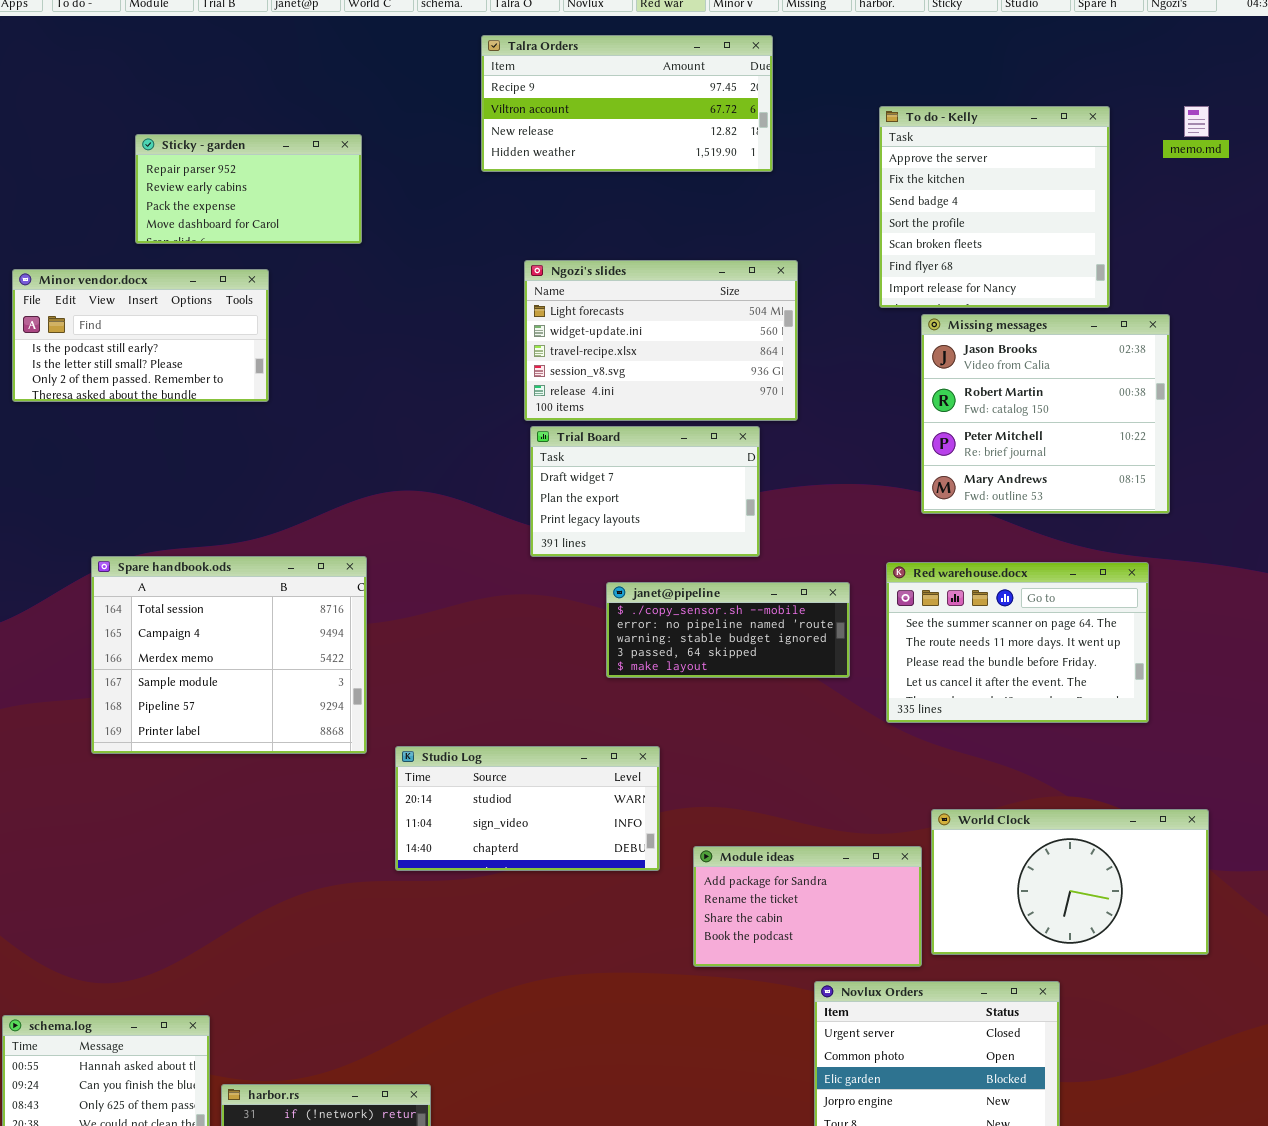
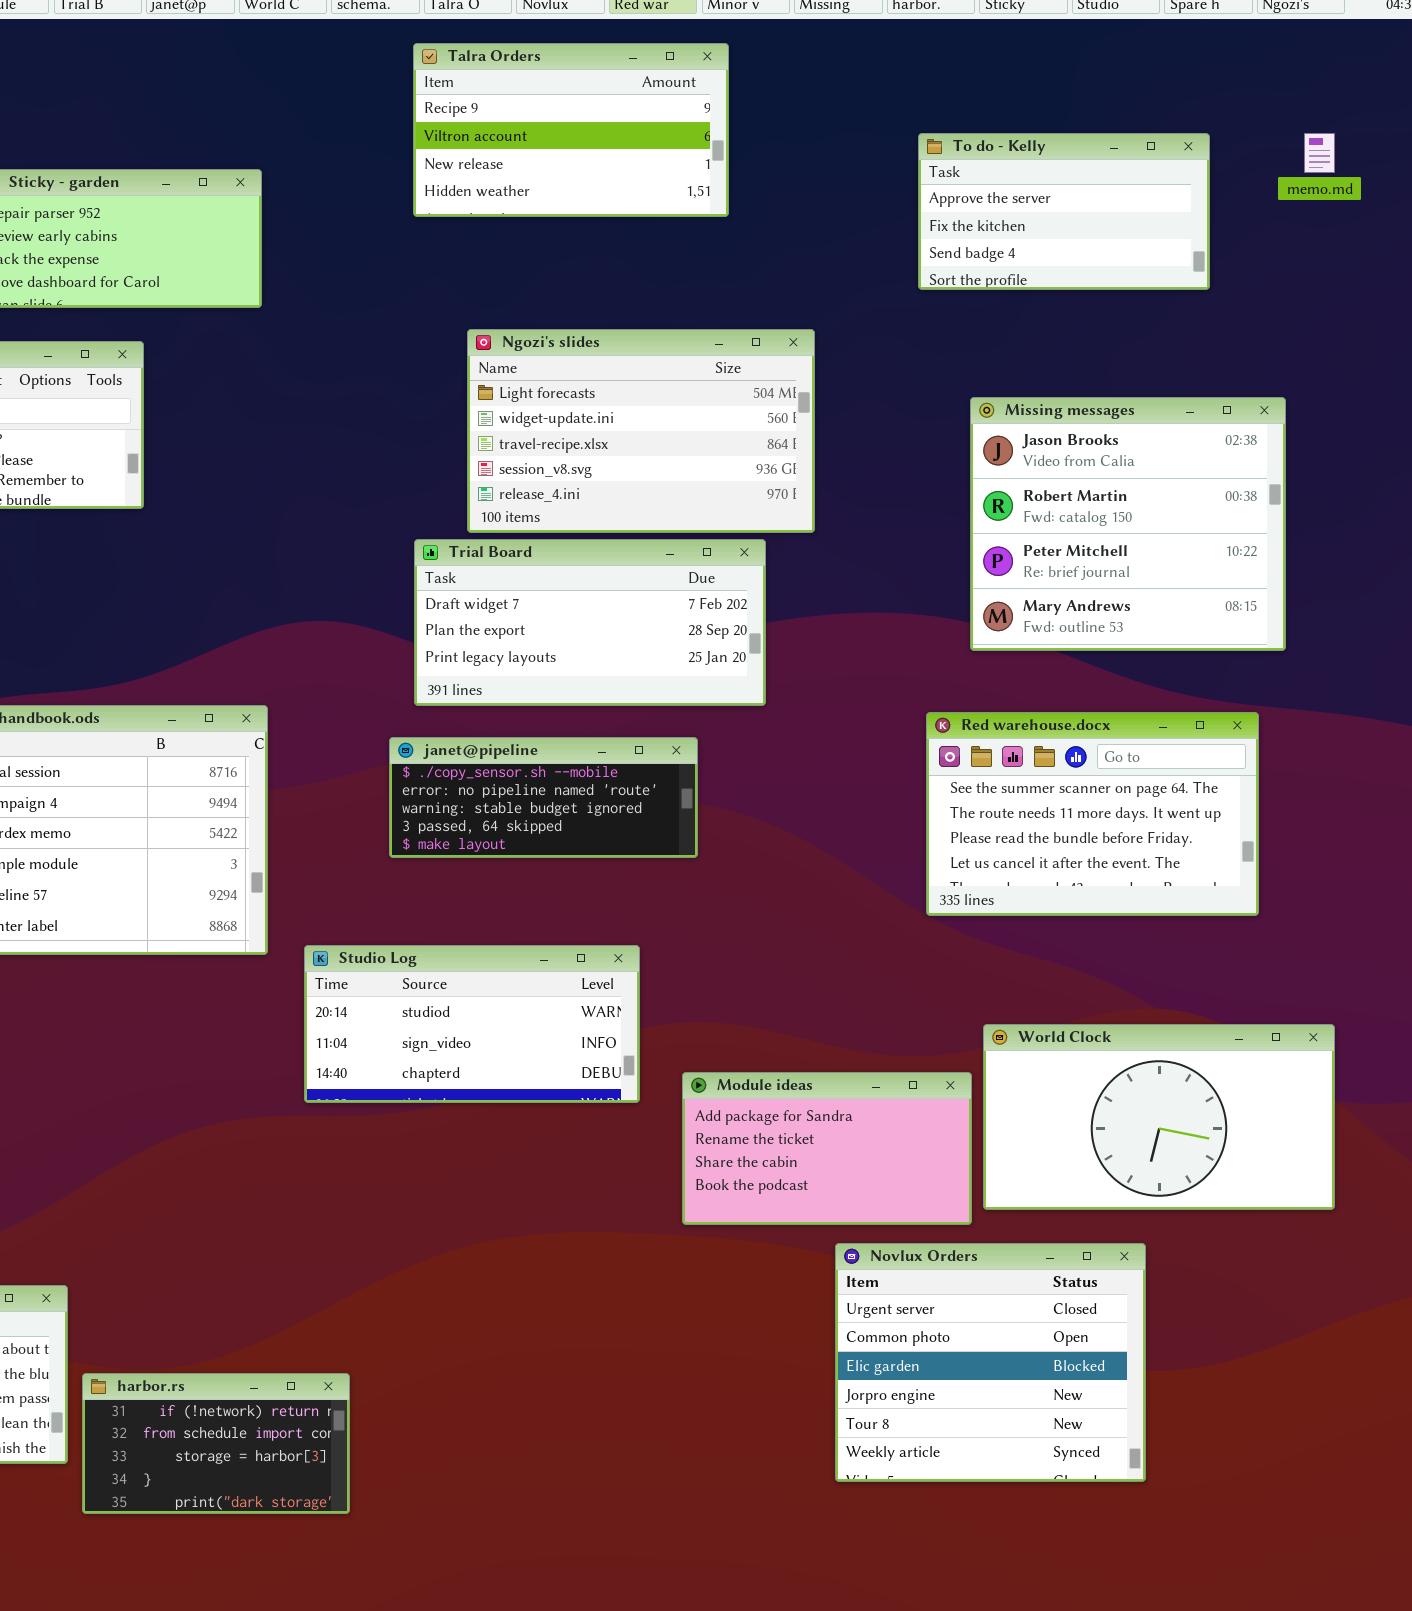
Talra Orders: [481,35,773,172] -> [413,43,729,217], resized
To do - Kelly: [879,106,1110,308] -> [918,133,1210,290], resized
Trial Board: [530,426,760,557] -> [414,539,766,706], resized
janet@pipeline: [606,582,850,678] -> [389,737,698,858], moved

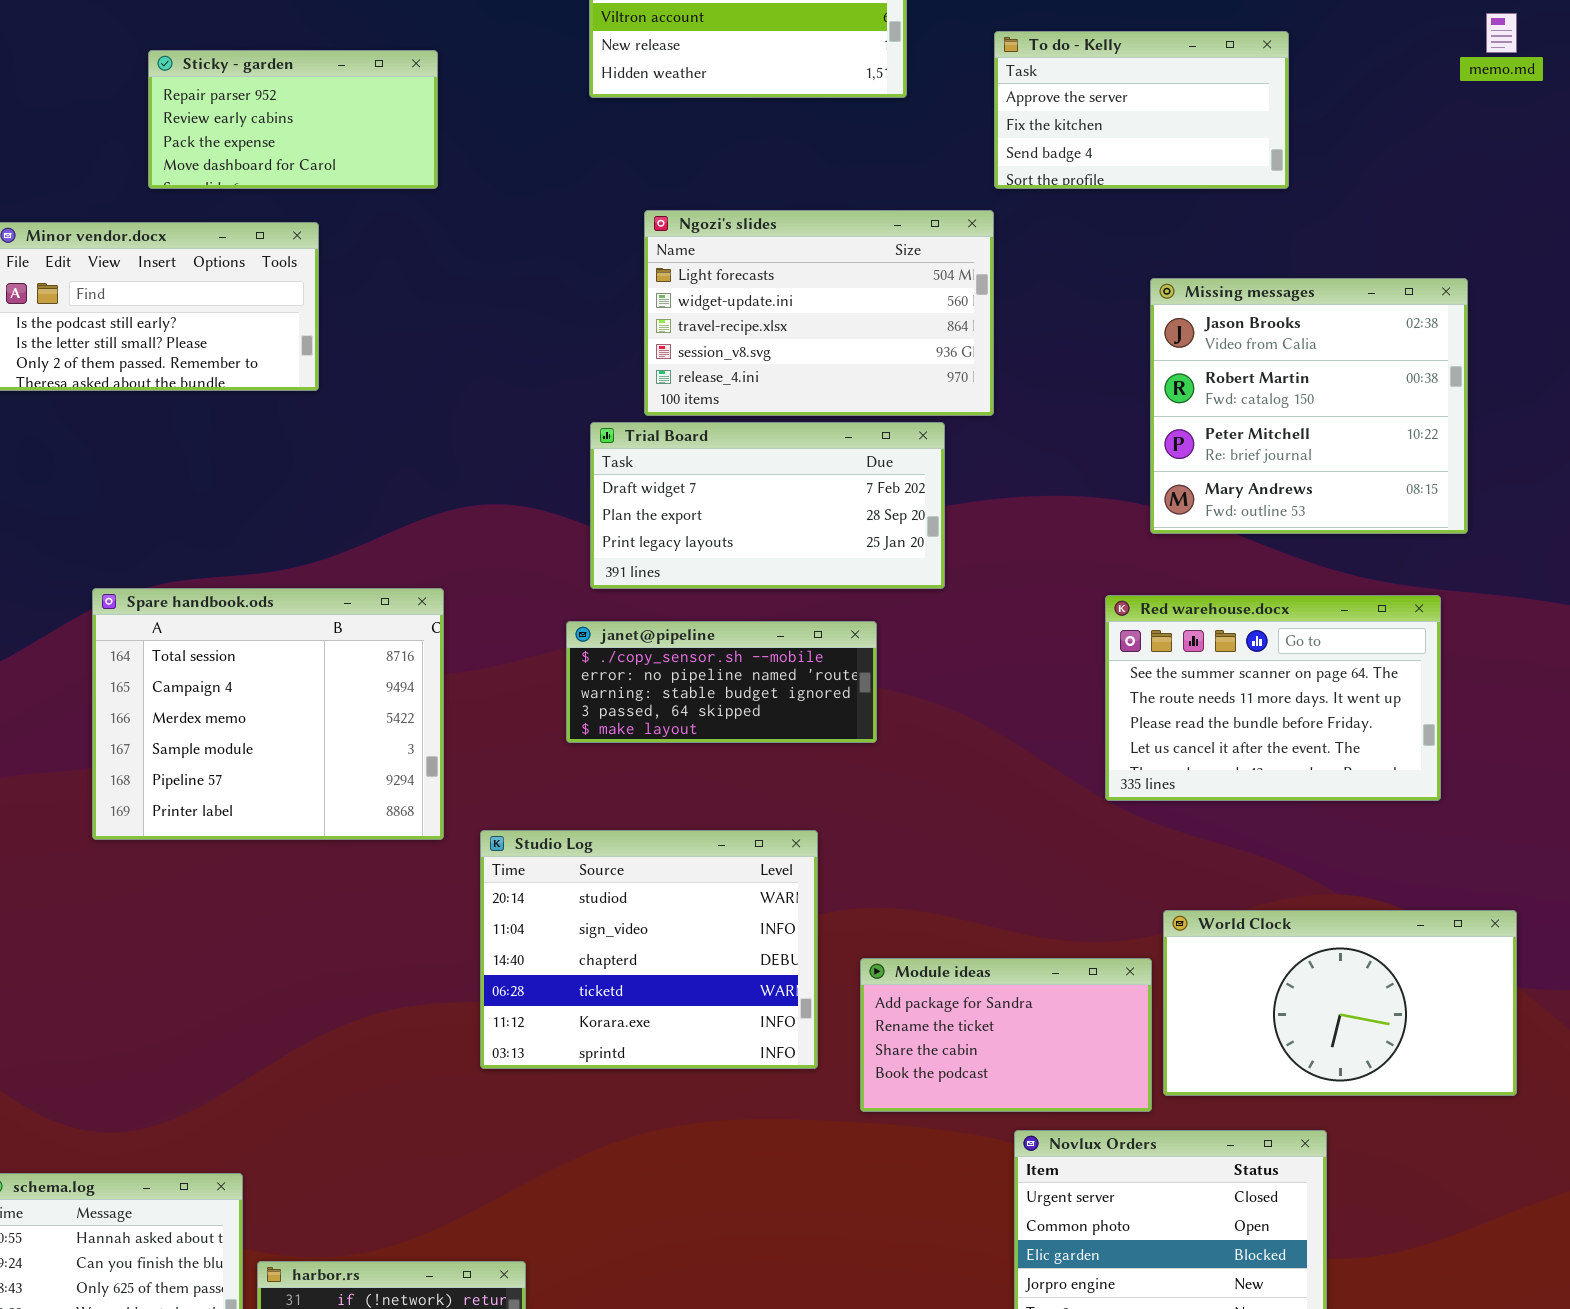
To do - Kelly: [918,133,1210,290] -> [994,31,1289,189], moved
Studio Log: [304,945,640,1103] -> [480,830,818,1069], resized

